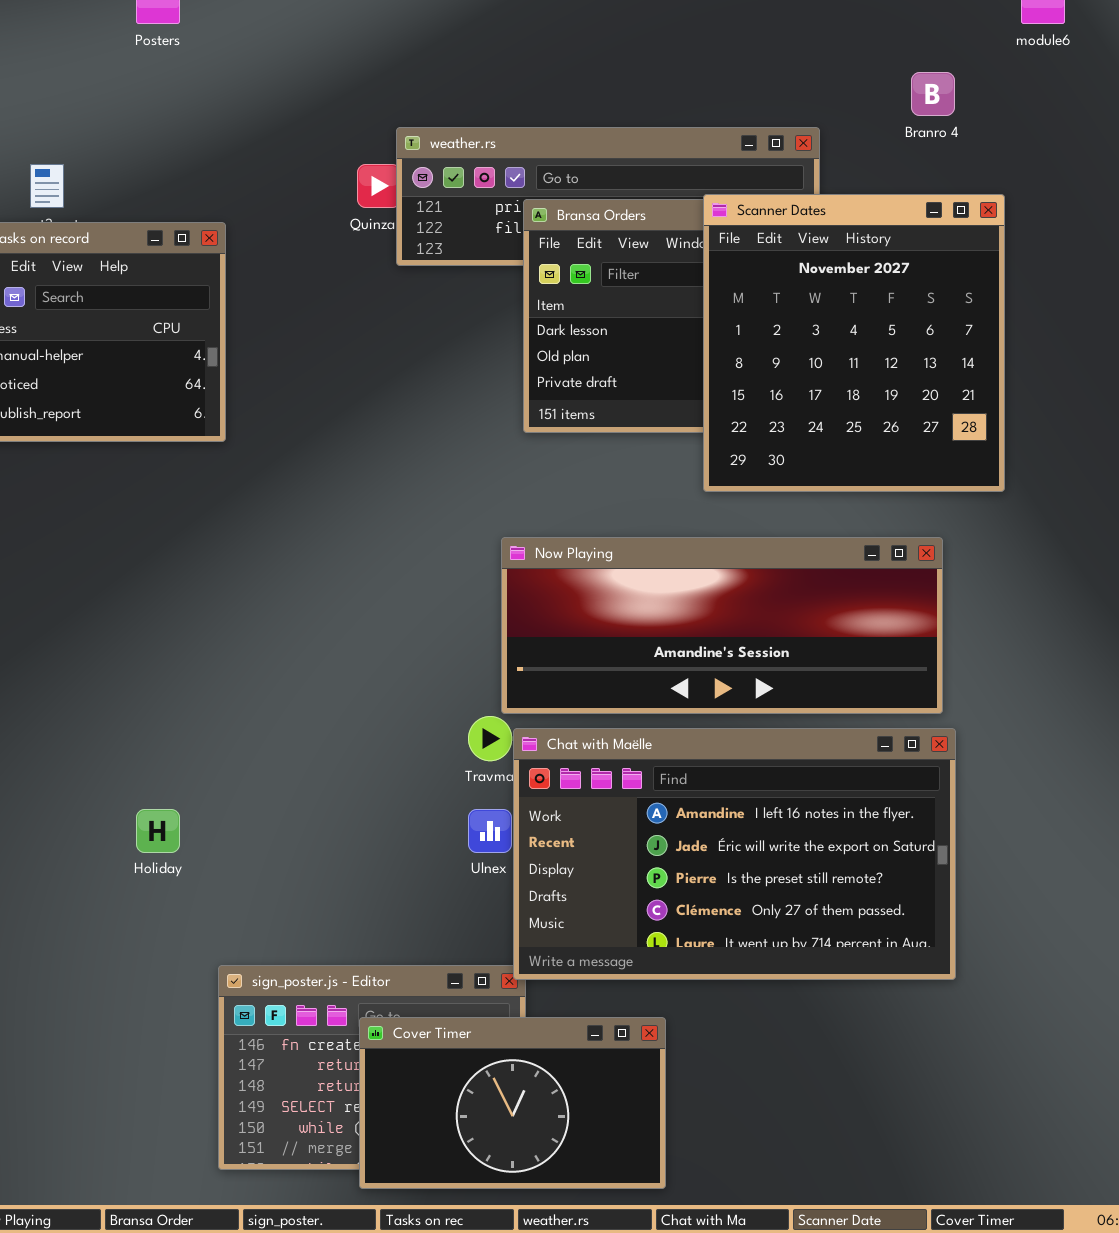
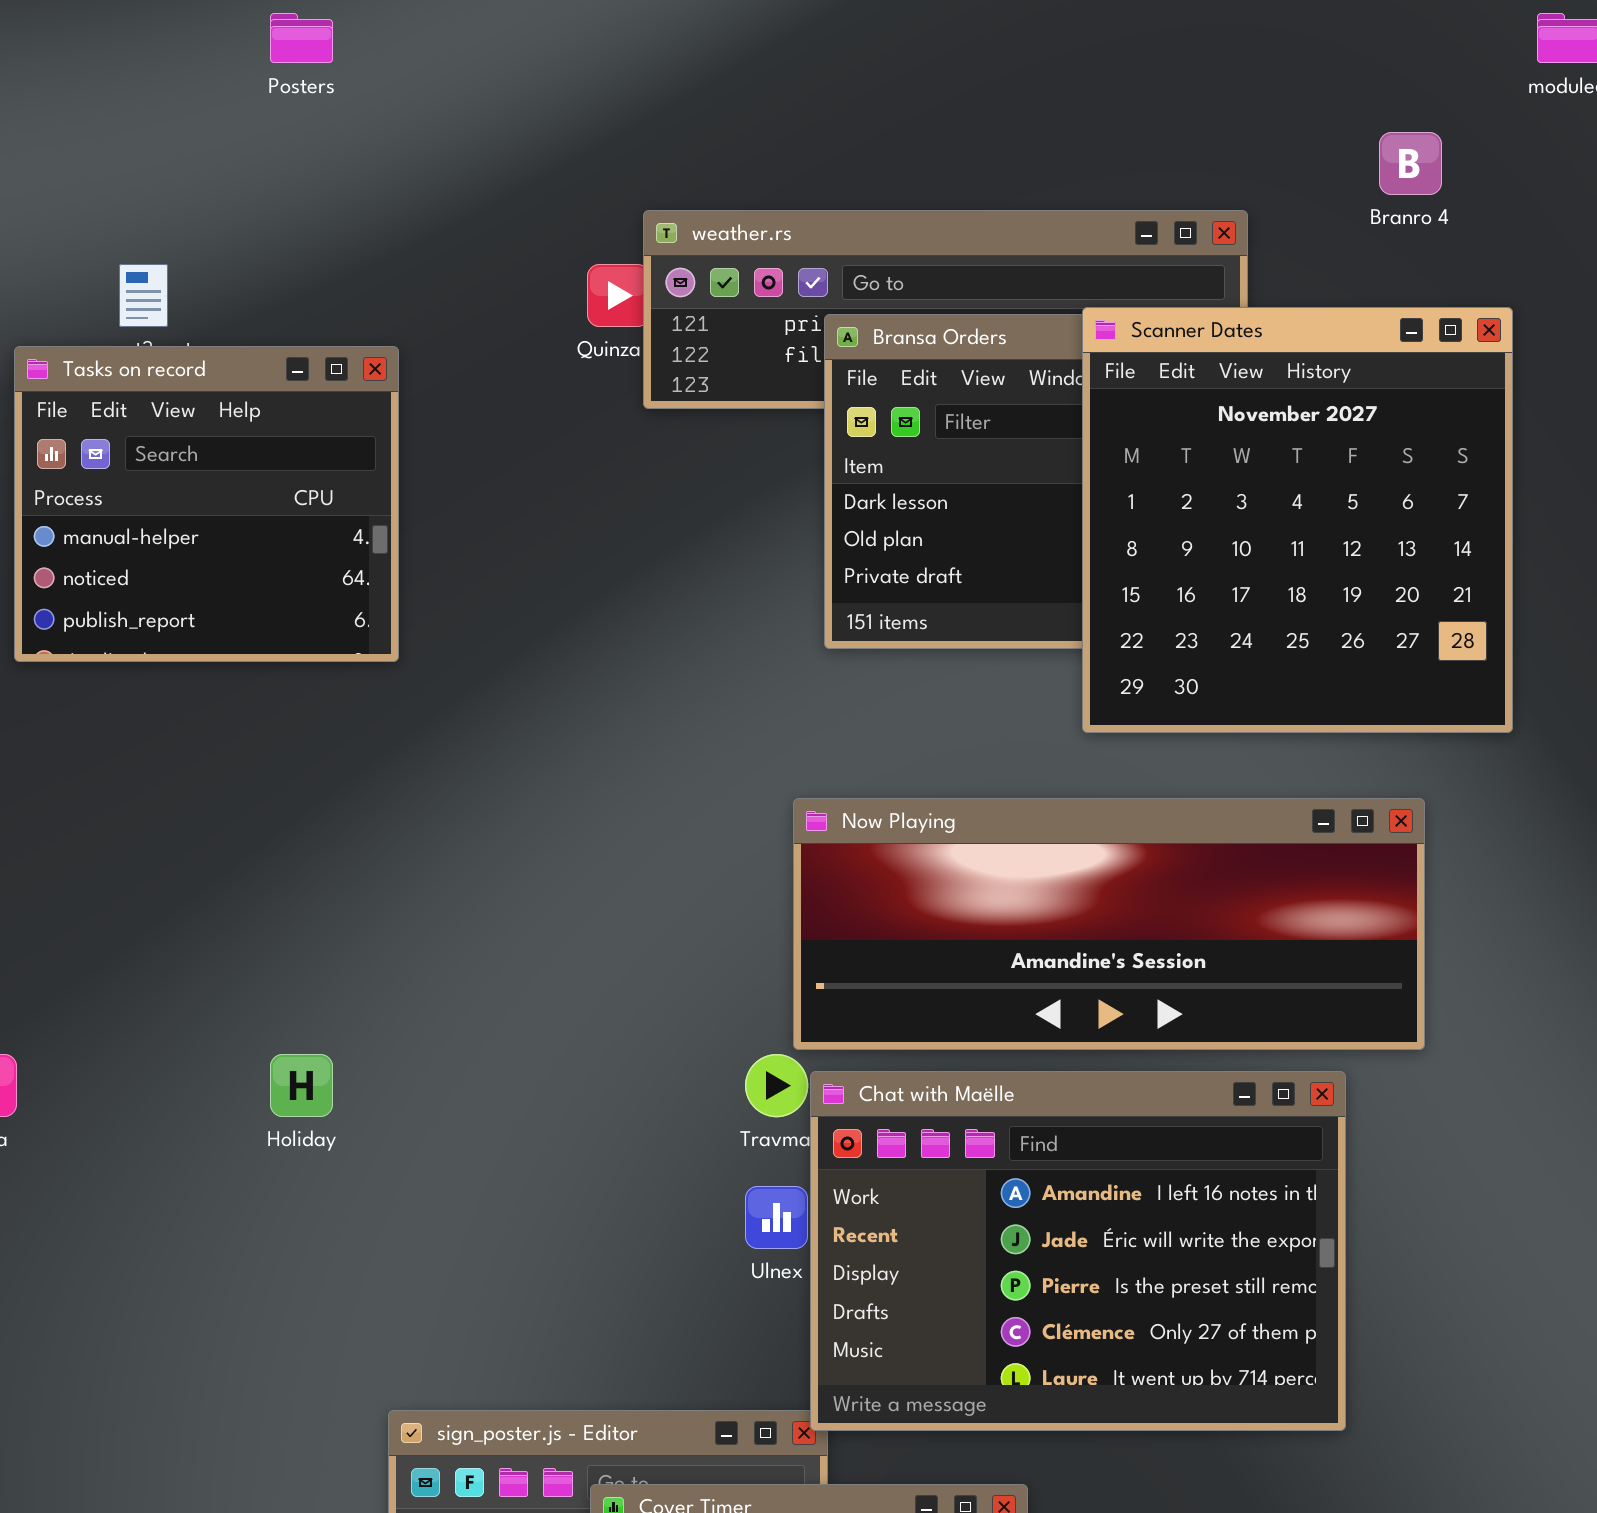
Chat with Maëlle: [513,728,956,980] -> [810,1071,1346,1431], resized
Holiday: [136,809,180,853] -> [270,1054,333,1117], moved

